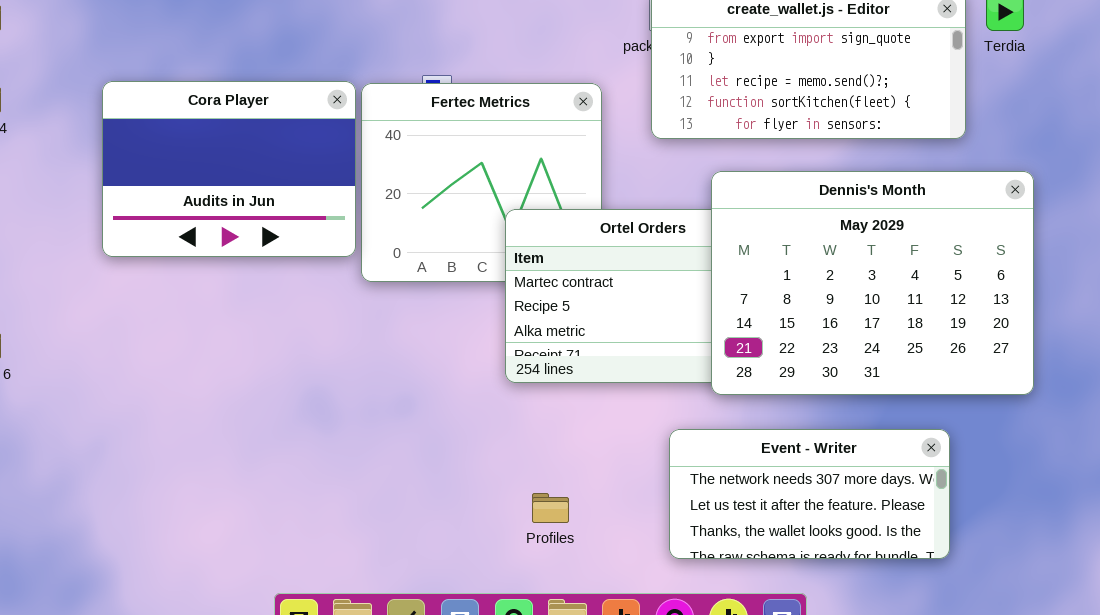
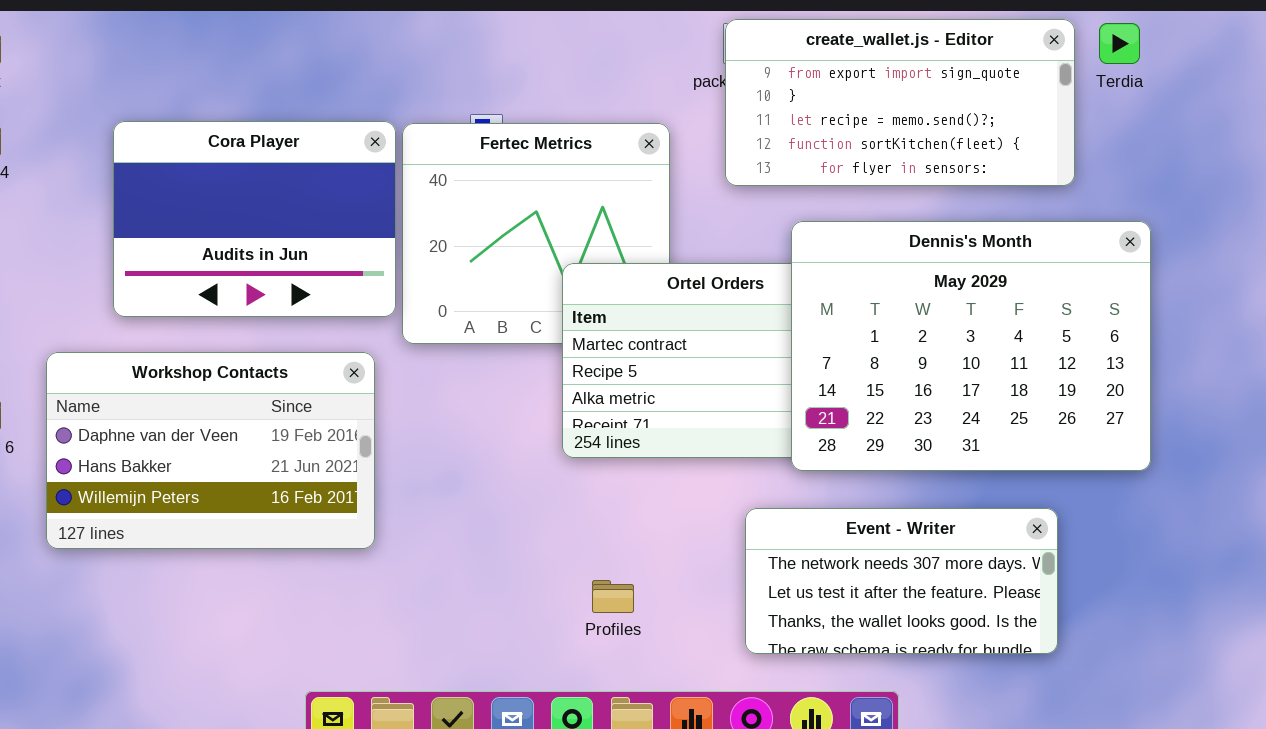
Workshop Contacts: none -> [46,352,375,549], opened

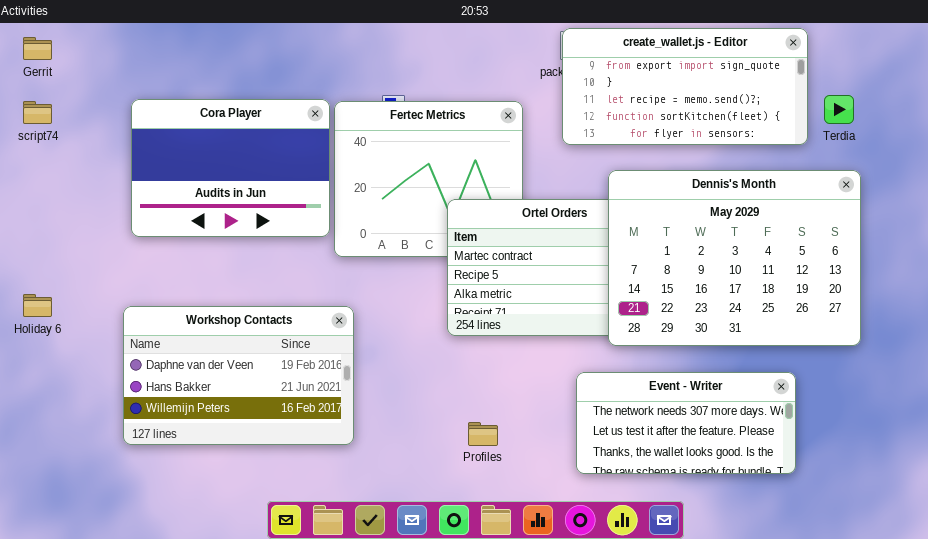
Terdia: [1099,23,1140,64] -> [824,95,854,124], moved
Workshop Contacts: [46,352,375,549] -> [123,306,354,445], moved

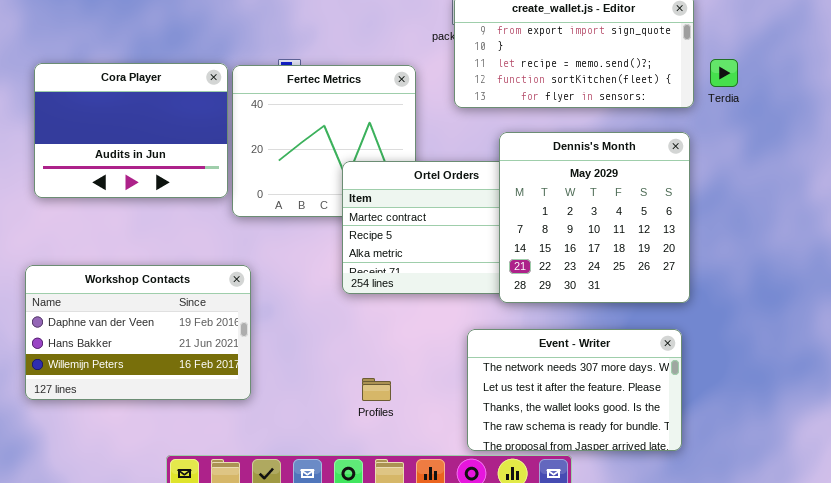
Dennis's Month: [608,170,861,346] -> [499,132,690,303], resized
Event - Writer: [576,372,796,474] -> [467,329,682,451], resized

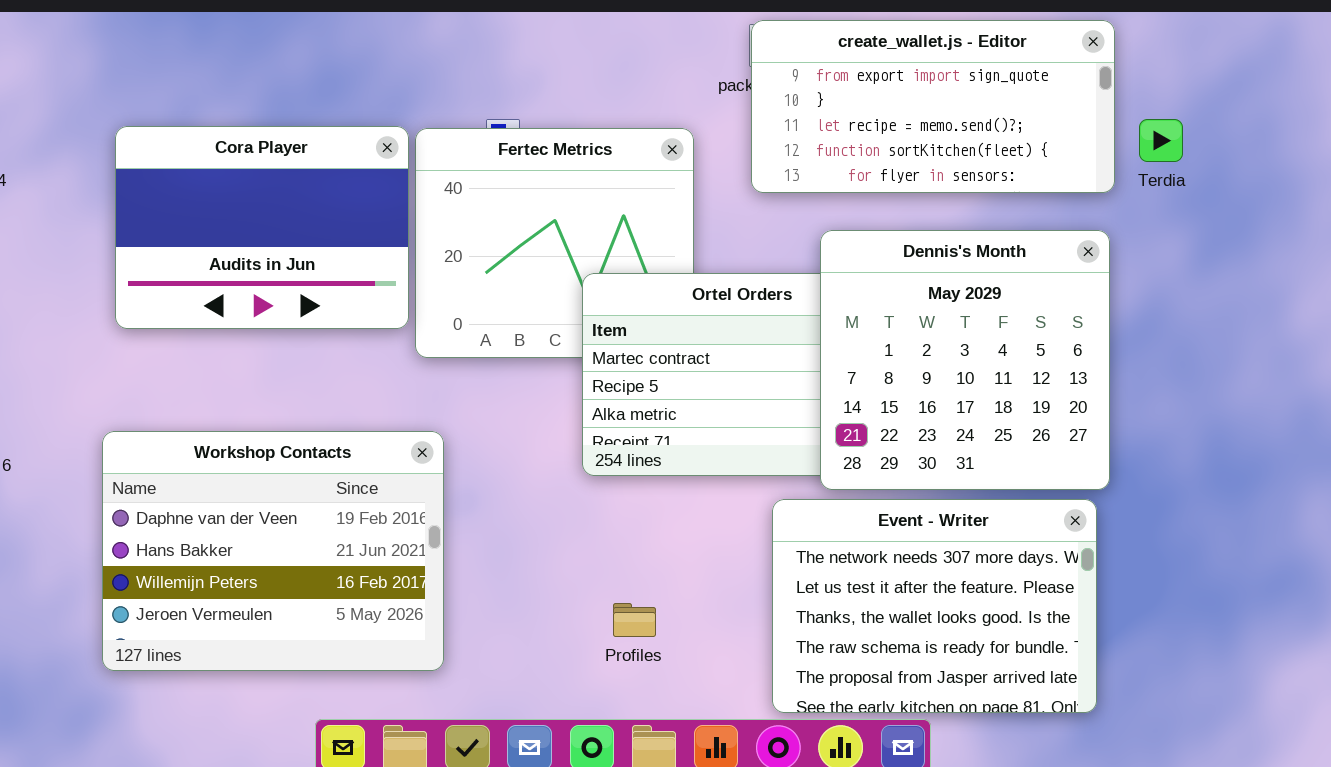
Workshop Contacts: [25,265,251,400] -> [102,431,444,671], resized
Event - Writer: [467,329,682,451] -> [772,499,1097,713], resized

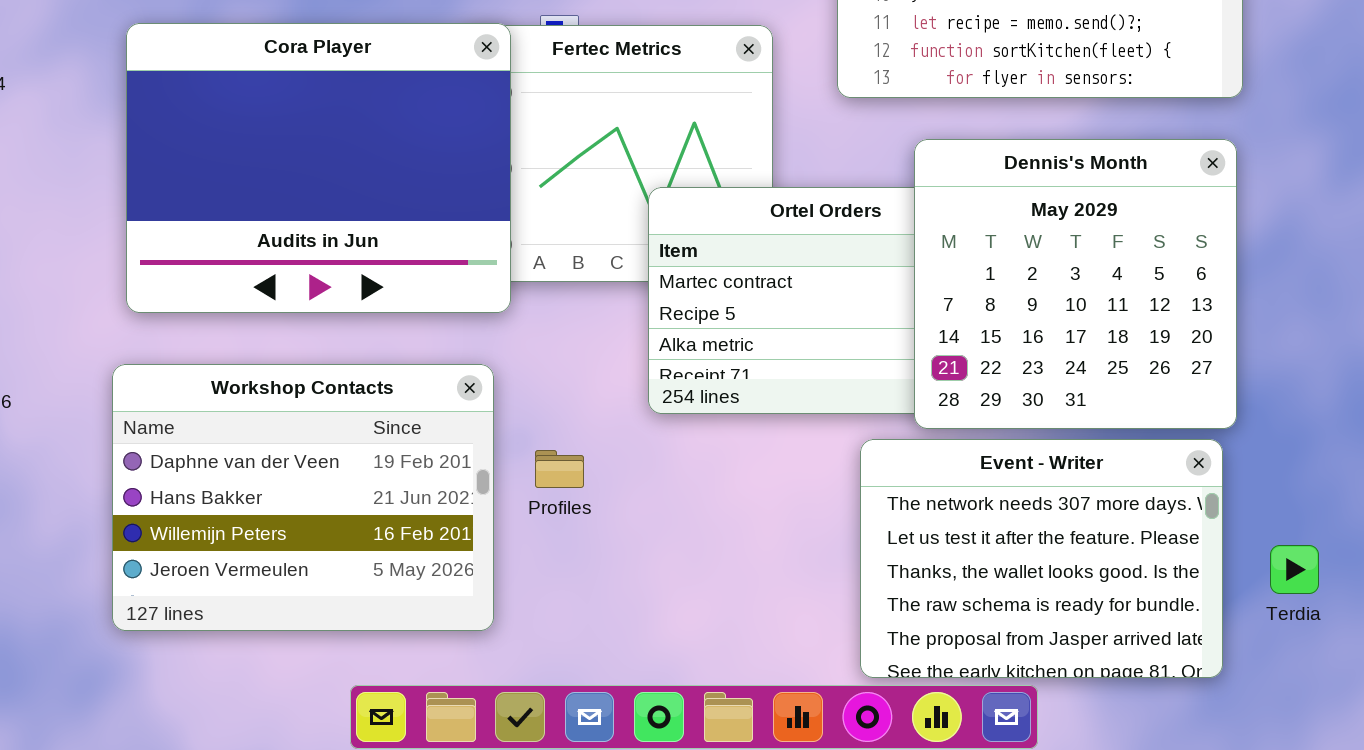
Terdia: [1139,119,1183,162] -> [1270,545,1319,594], moved
Cora Player: [115,126,409,329] -> [126,23,511,313], resized
Profiles: [613,603,656,637] -> [535,450,584,488], moved

